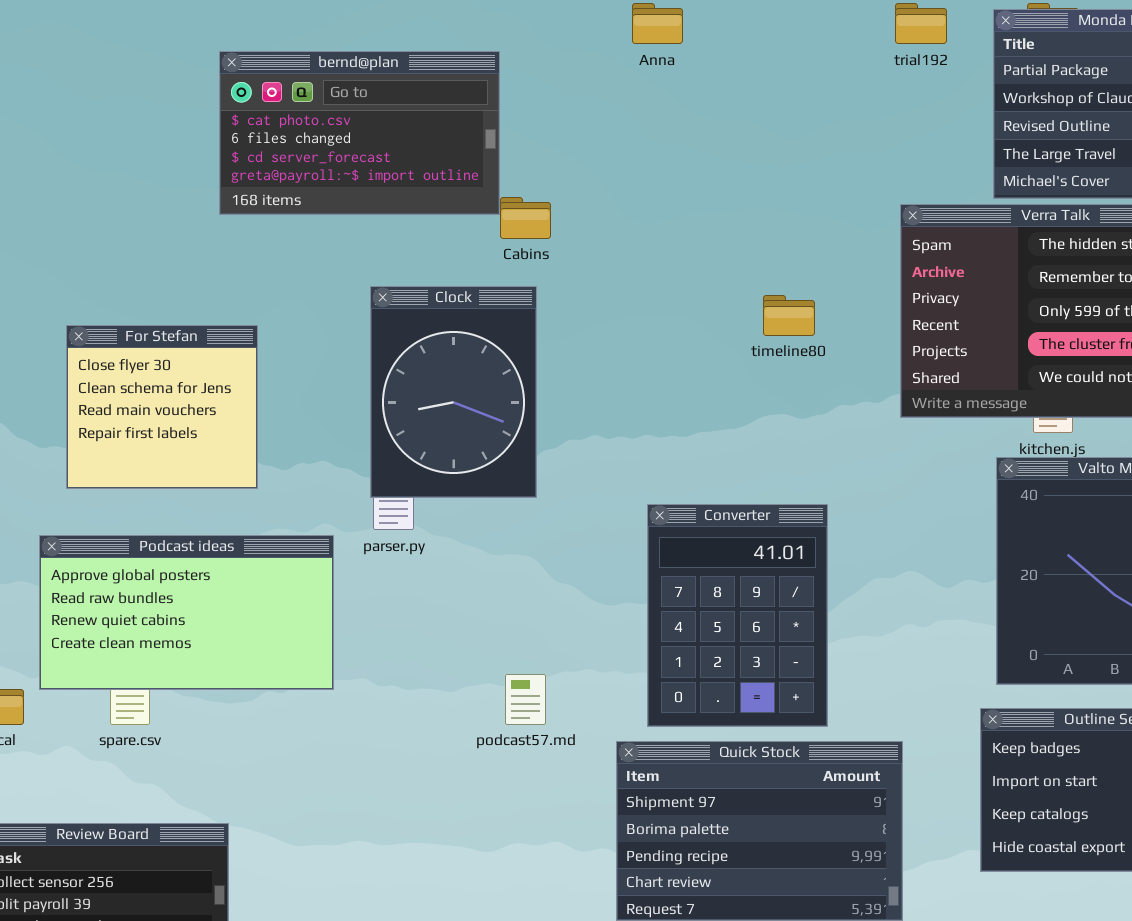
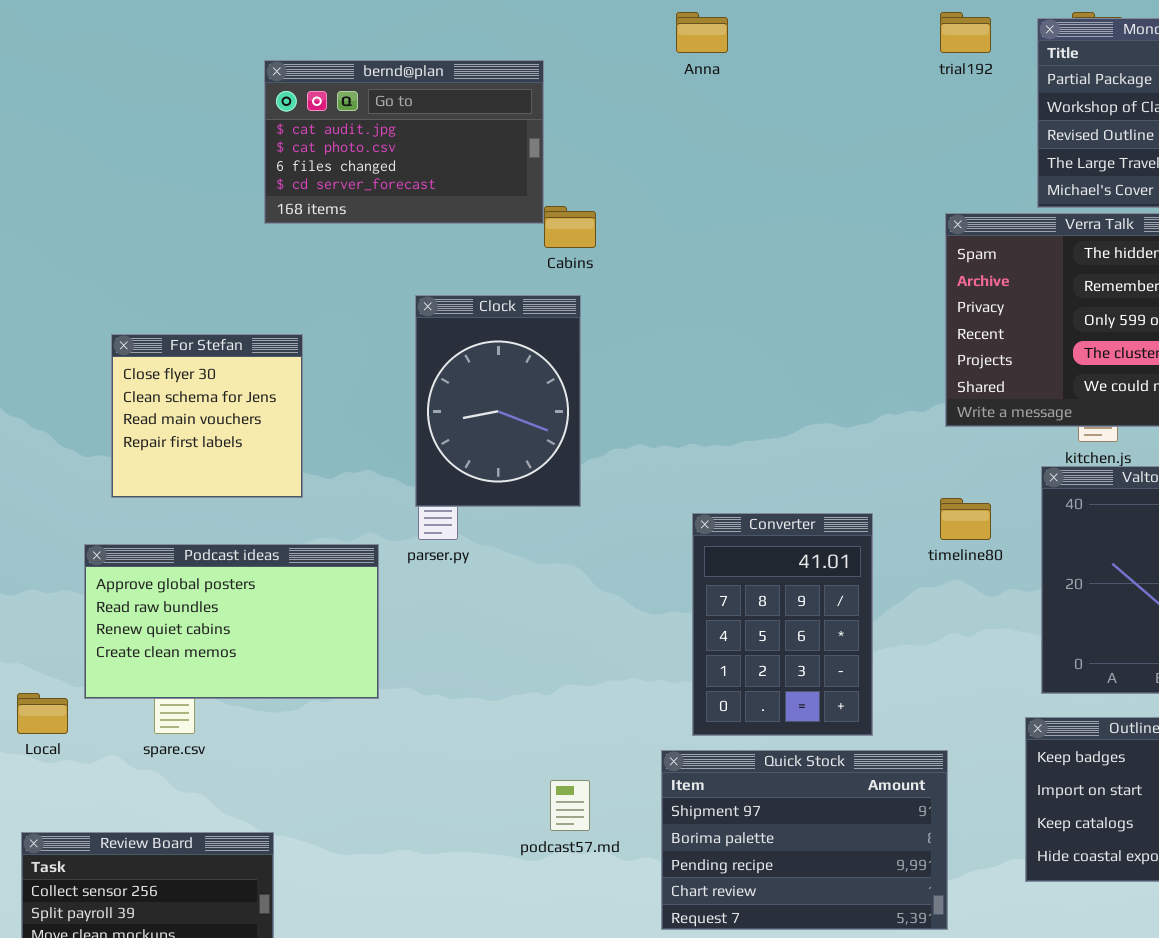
bernd@plan: [219,51,500,215] -> [264,60,544,224], scrolled up 1 row
timeline80: [763,295,815,336] -> [940,498,991,540], moved
podcast57.md: [505,674,546,725] -> [550,780,590,831], moved

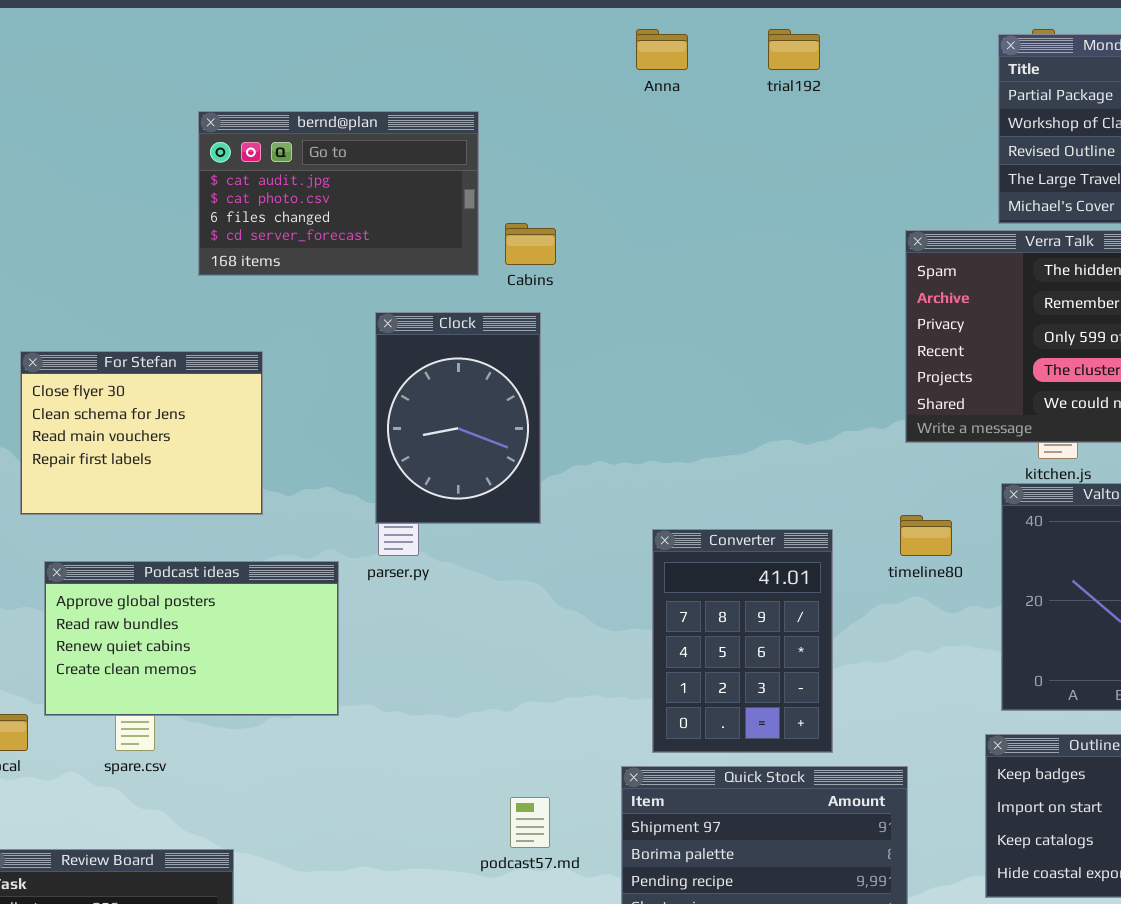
trial192: [940,12,991,53] -> [768,29,820,70], moved
bernd@plan: [264,60,544,224] -> [198,111,479,276], moved
For Stefan: [111,334,303,498] -> [20,351,263,515], resized

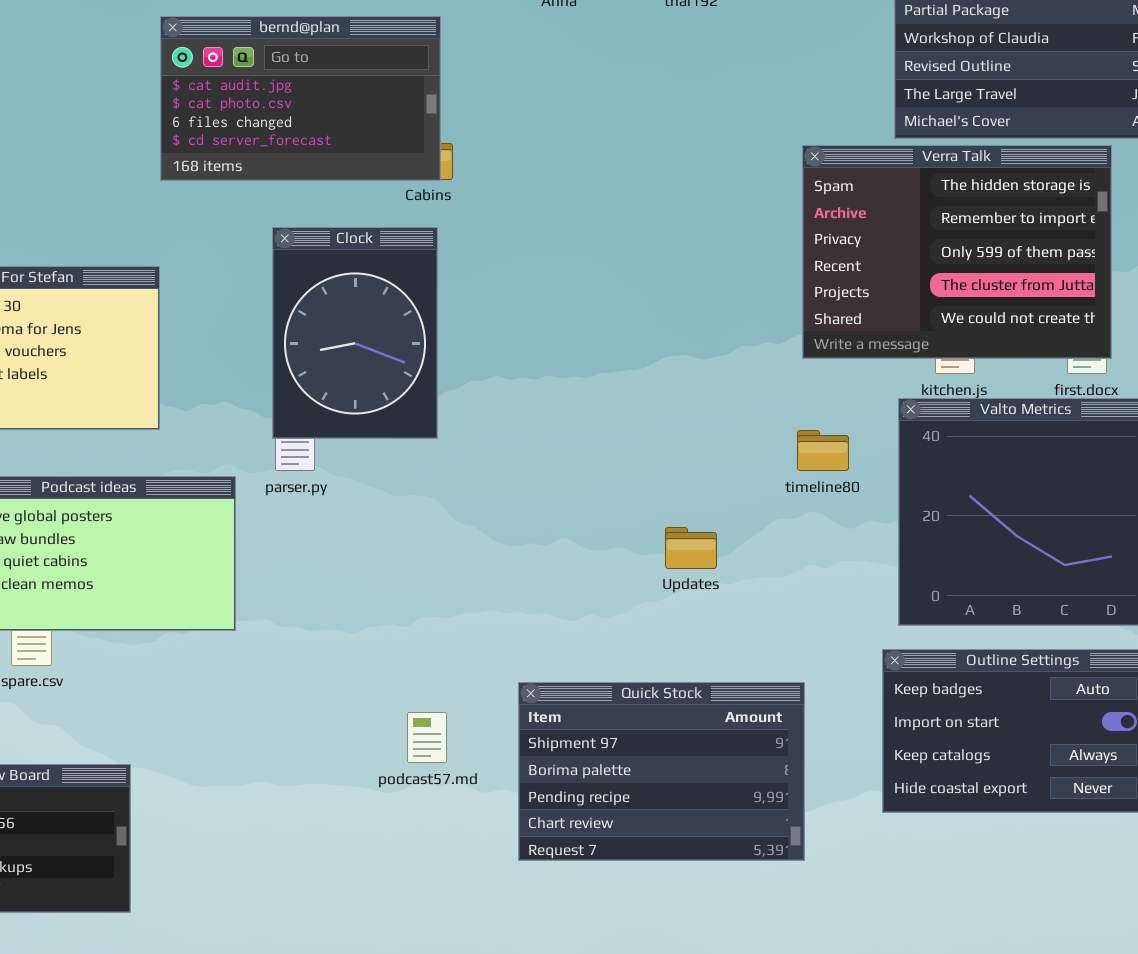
bernd@plan: [198,111,479,276] -> [160,16,441,181], moved
Converter: [652,529,833,753] -> none, closed

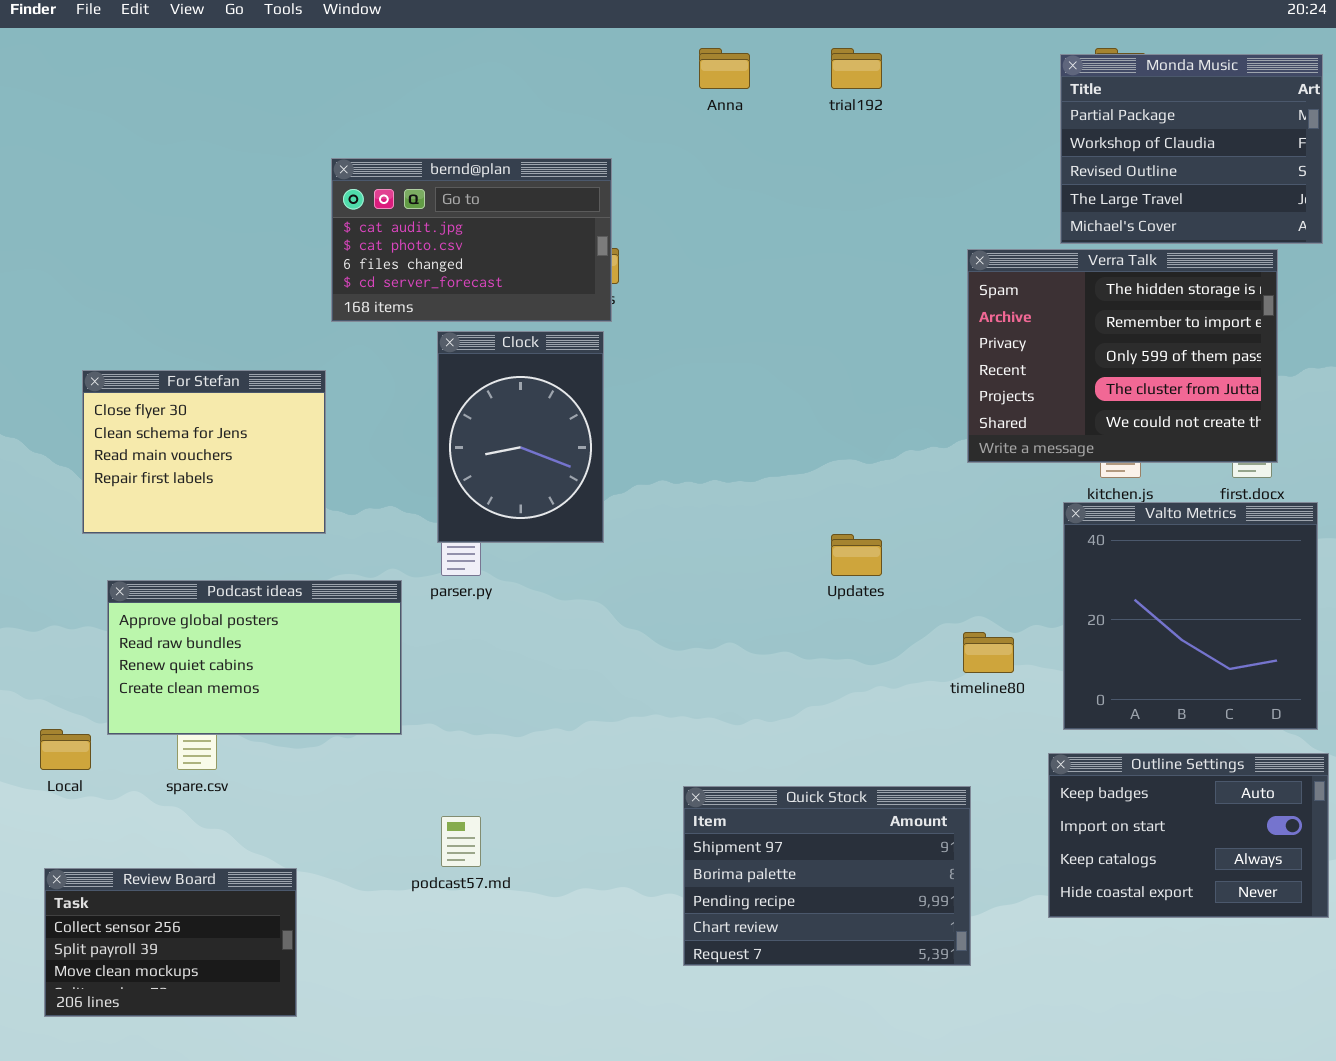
bernd@plan: [160,16,441,181] -> [331,158,612,322], moved
timeline80: [797,430,849,471] -> [963,632,1014,673], moved
Updates: [665,527,717,569] -> [831,534,882,576], moved
podcast57.md: [407,712,447,763] -> [441,816,481,867], moved

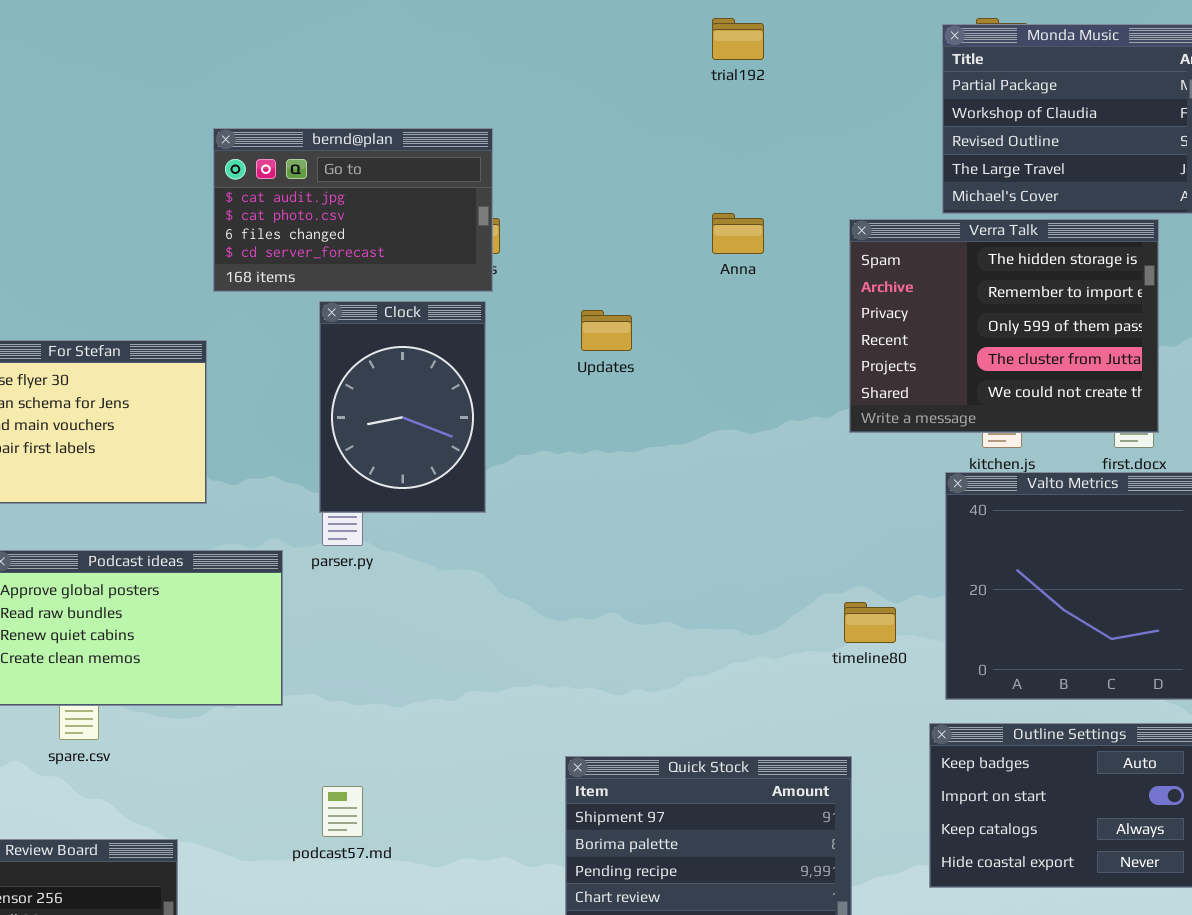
Anna: [699,48,750,89] -> [712,213,764,254], moved
Updates: [831,534,882,576] -> [581,310,632,351], moved

